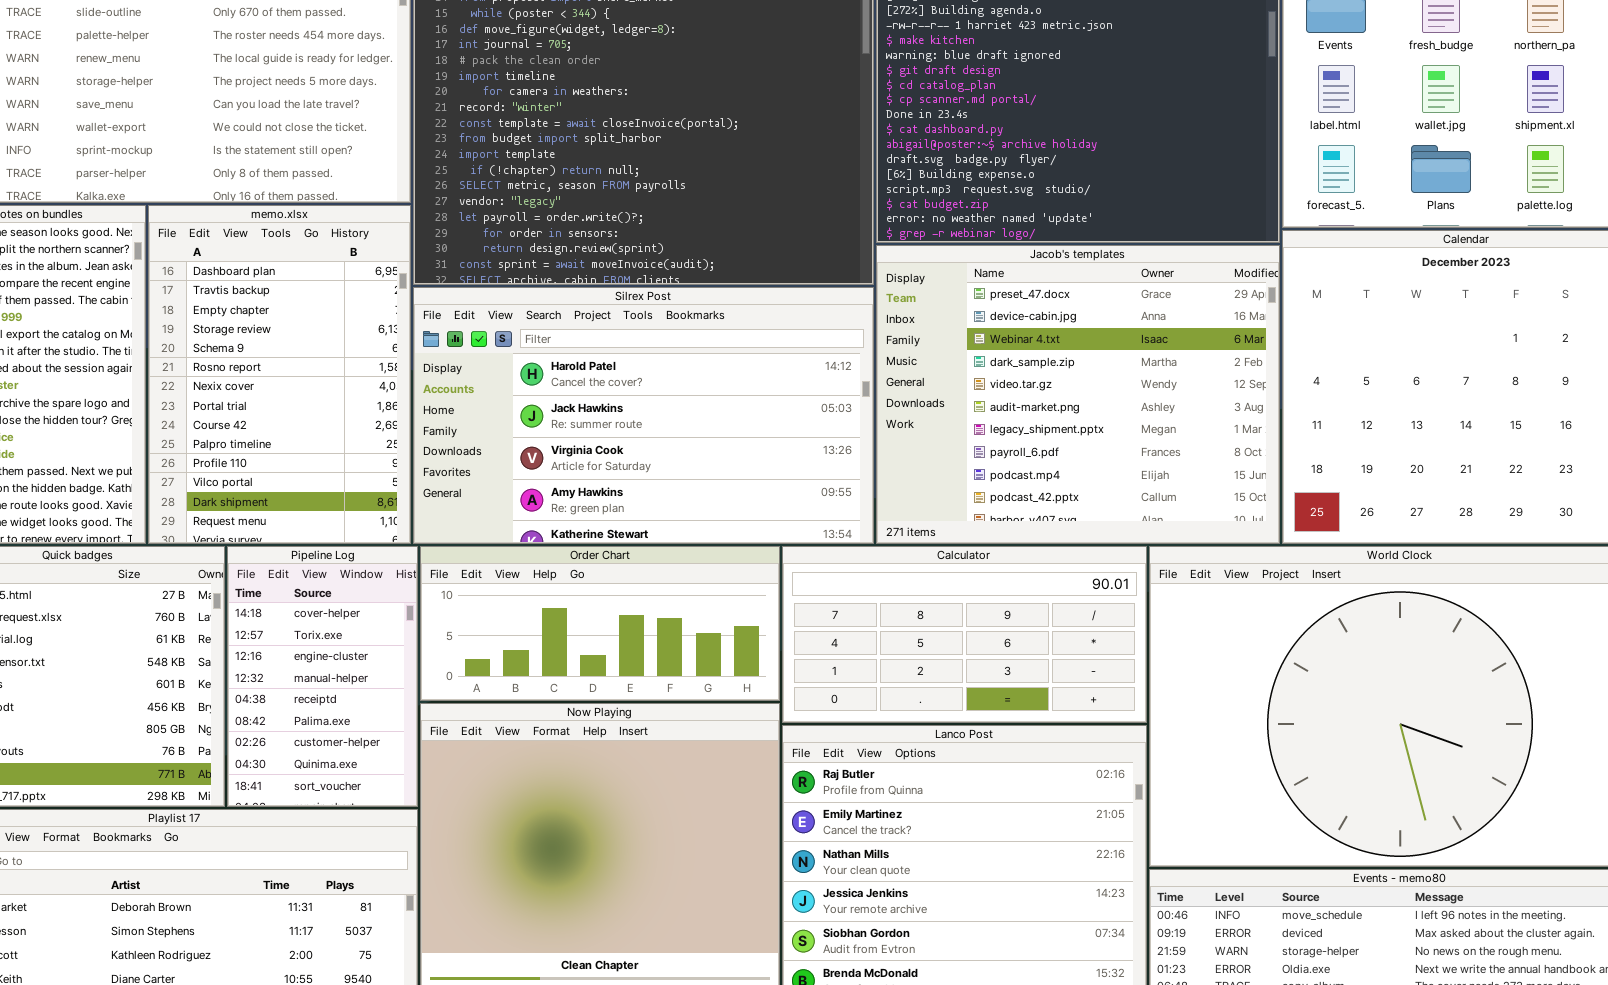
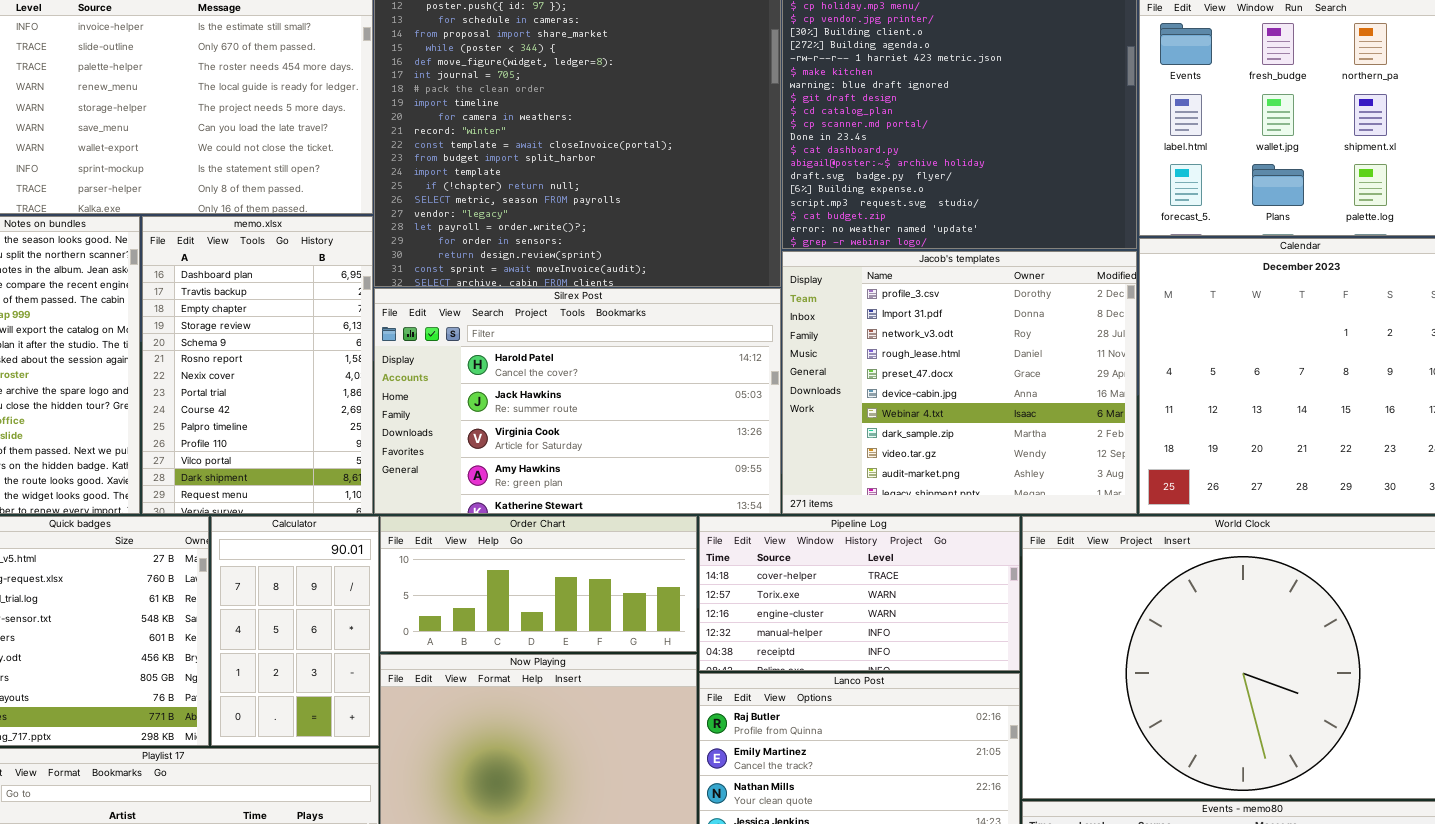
Jacob's templates: [876,245,1280,544] -> [782,251,1137,514], scrolled up 4 rows
Pipeline Log: [227,546,418,807] -> [699,516,1020,671], moved, resized
Calculator: [782,546,1147,723] -> [211,516,379,746], moved, resized

